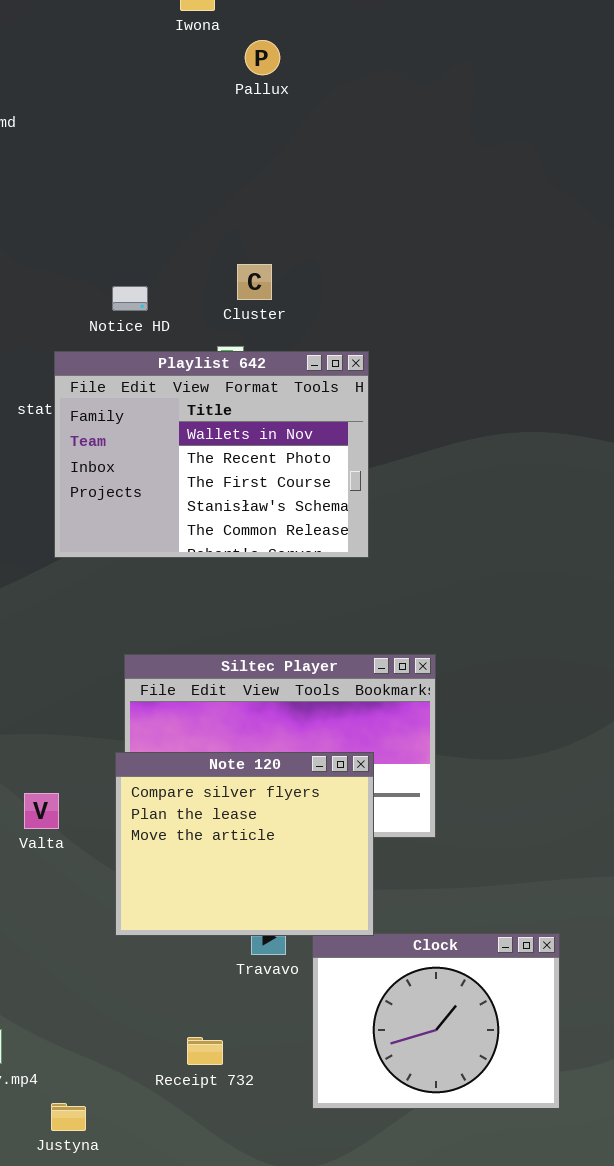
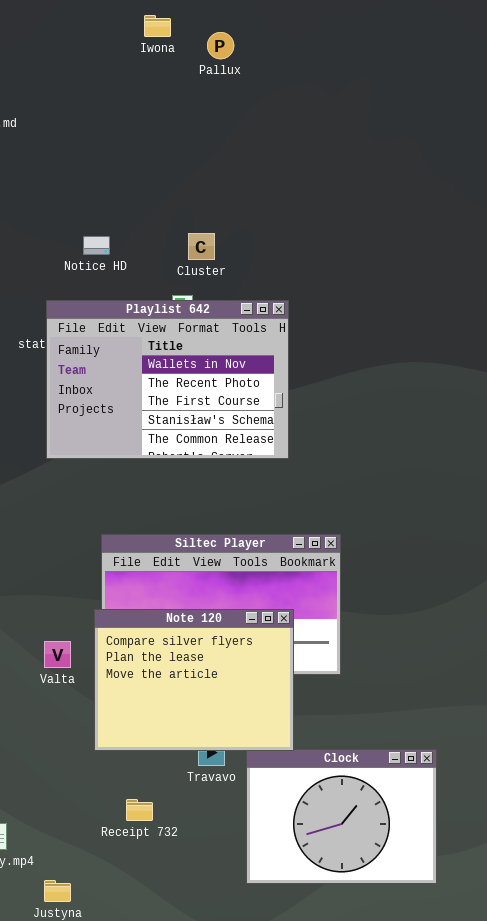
Pallux: [245,40,280,75] -> [207,32,234,59], moved
Notice HD: [112,286,148,311] -> [83,236,110,255], moved
Valta: [24,793,59,829] -> [44,641,71,668], moved
Receipt 732: [187,1037,223,1065] -> [126,799,153,821], moved

